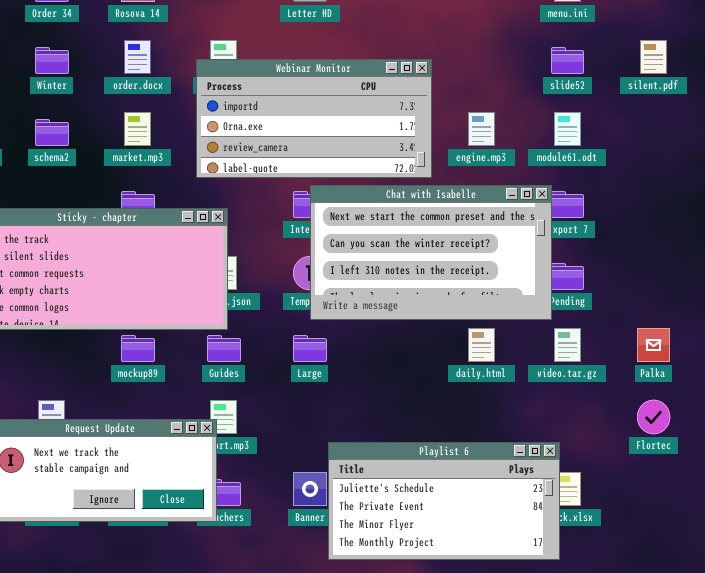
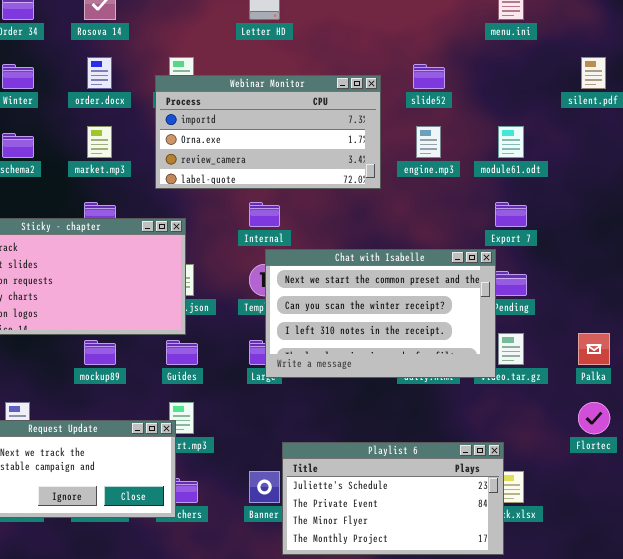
slide52: [551,47,584,74] -> [413,64,445,89], moved
Chat with Isabelle: [310,185,552,320] -> [265,249,496,378], moved

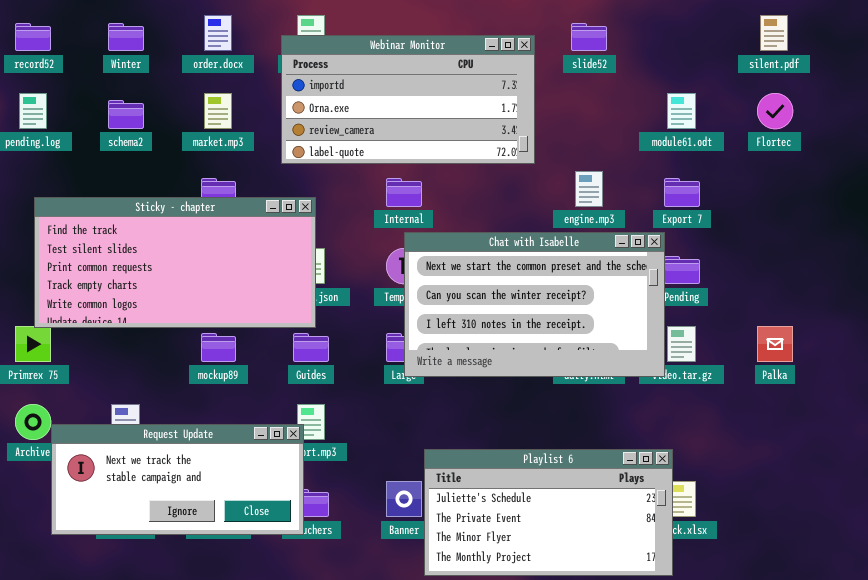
engine.mp3: [416,126,441,158] -> [575,171,603,207], moved
Flortec: [578,402,610,434] -> [757,93,793,129], moved

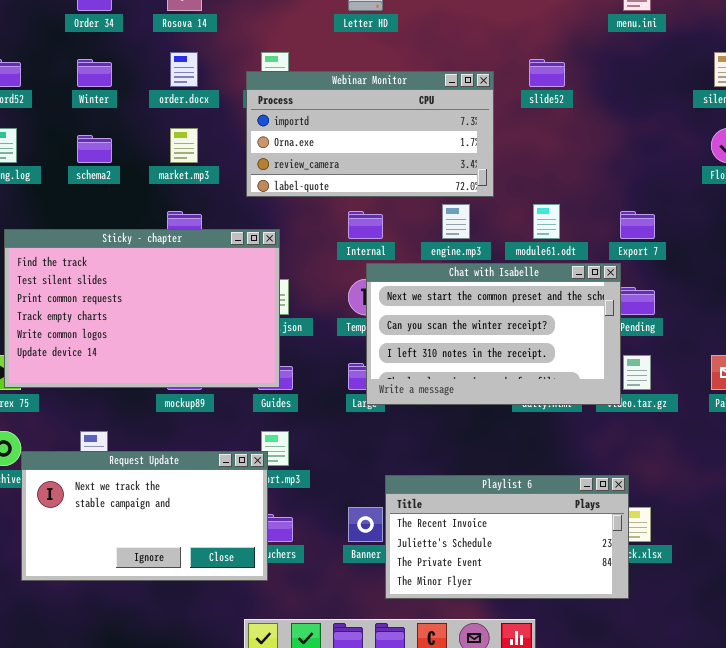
module61.odt: [667,93,696,129] -> [533,204,560,239], moved
engine.mp3: [575,171,603,207] -> [442,204,470,239], moved
Sticky - chapter: [34,197,316,328] -> [4,229,280,388], resized
Request Update: [51,424,304,535] -> [21,451,268,581], resized
Playlist 6: [424,449,673,576] -> [385,475,629,599], scrolled up 1 row

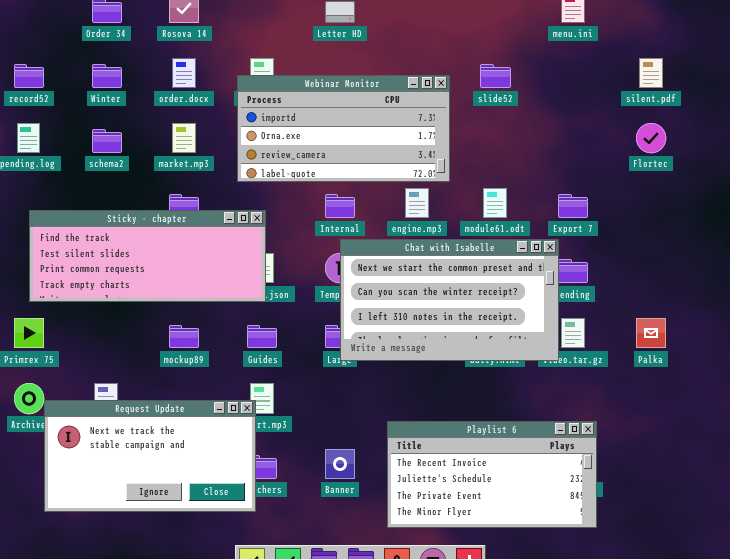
Sticky - chapter: [4,229,280,388] -> [29,210,266,302], resized
Playlist 6: [385,475,629,599] -> [387,421,597,528], moved

